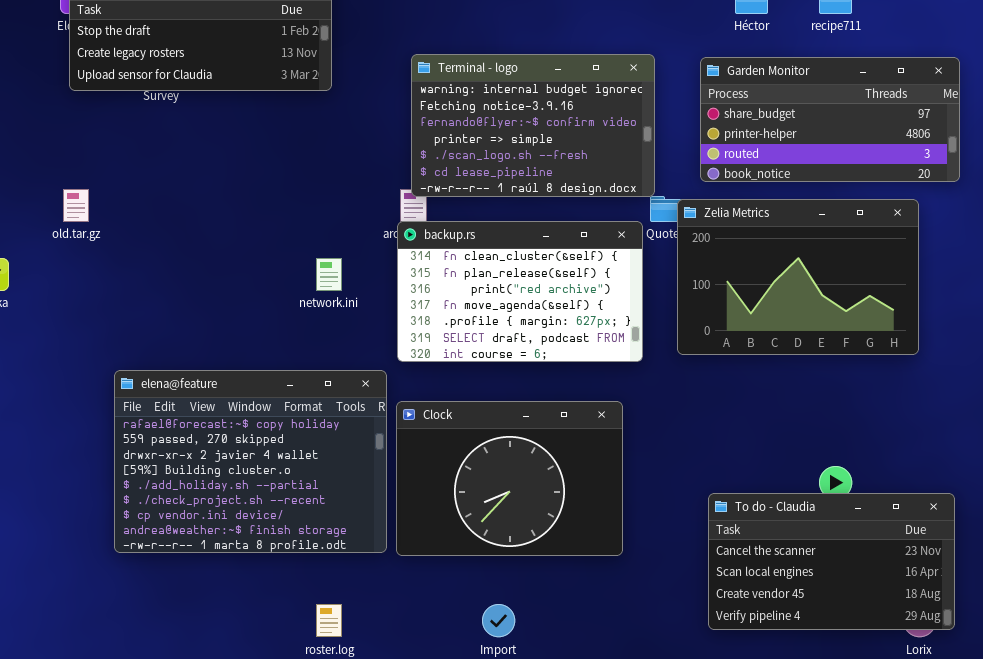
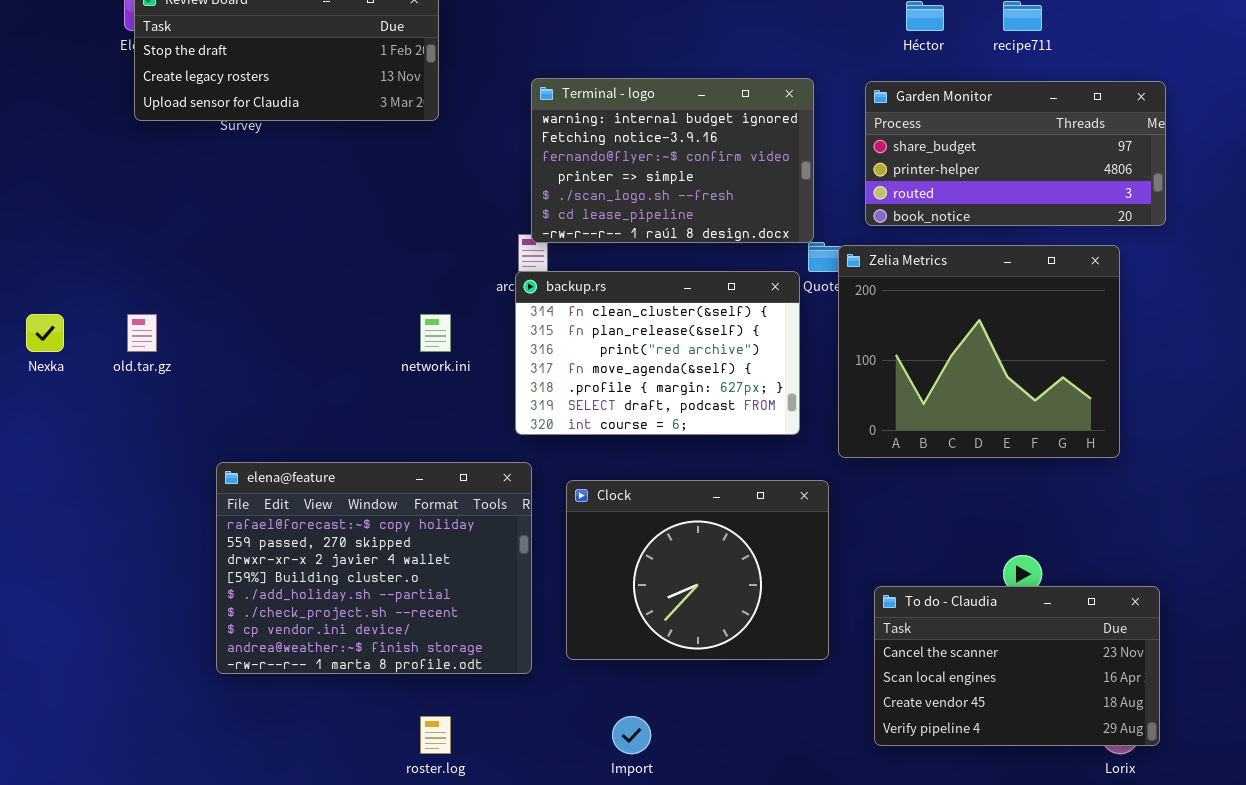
old.tar.gz: [63,189,89,222] -> [127,314,157,352], moved
Zelia Metrics: [677,199,919,355] -> [838,245,1120,458], resized
elena@feature: [114,370,387,553] -> [216,462,532,674], moved
Clock: [396,401,623,556] -> [566,480,829,660], moved

